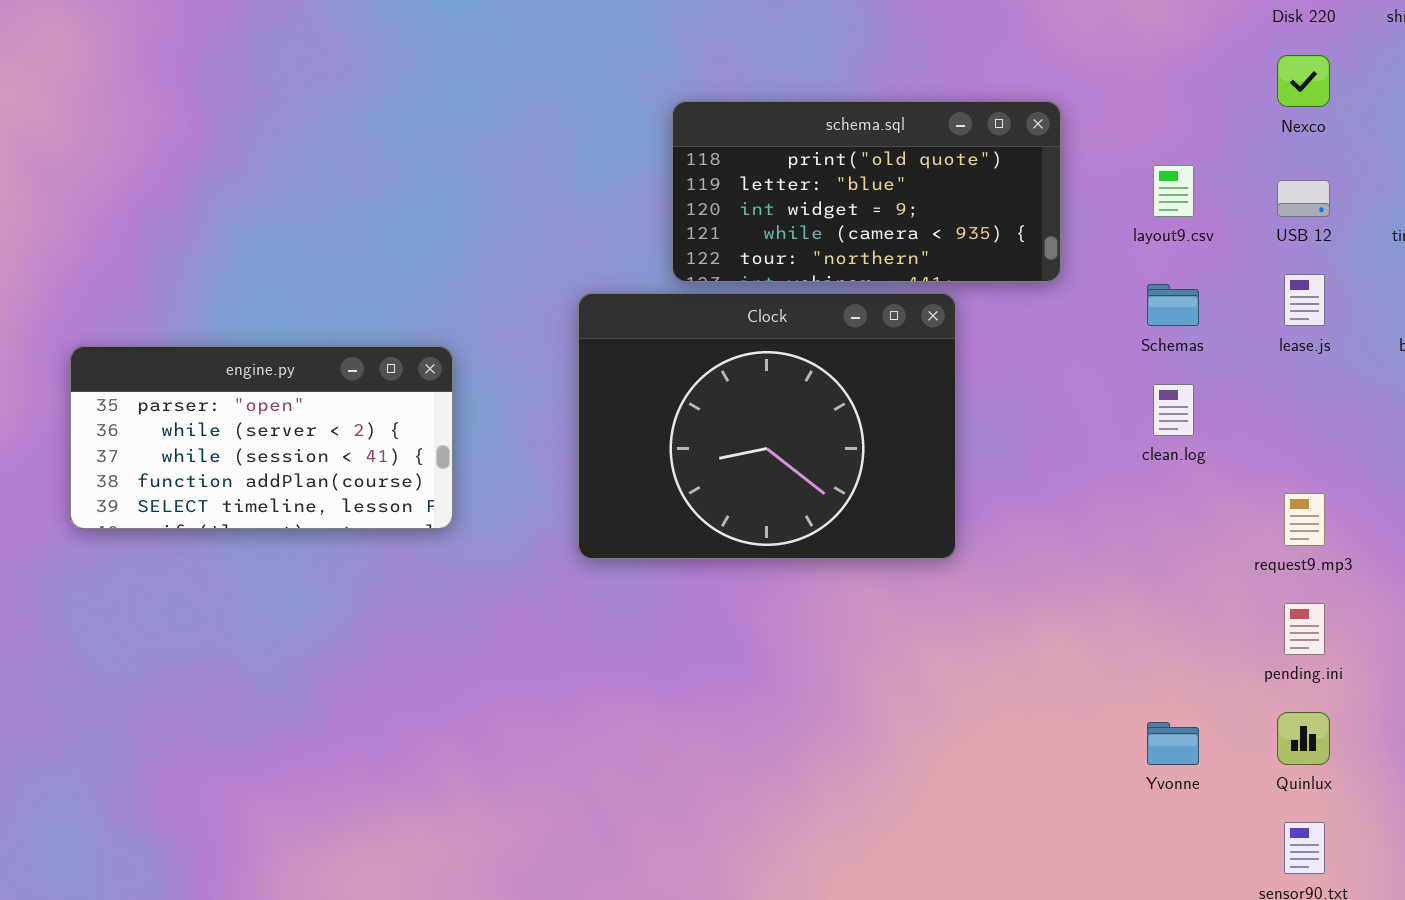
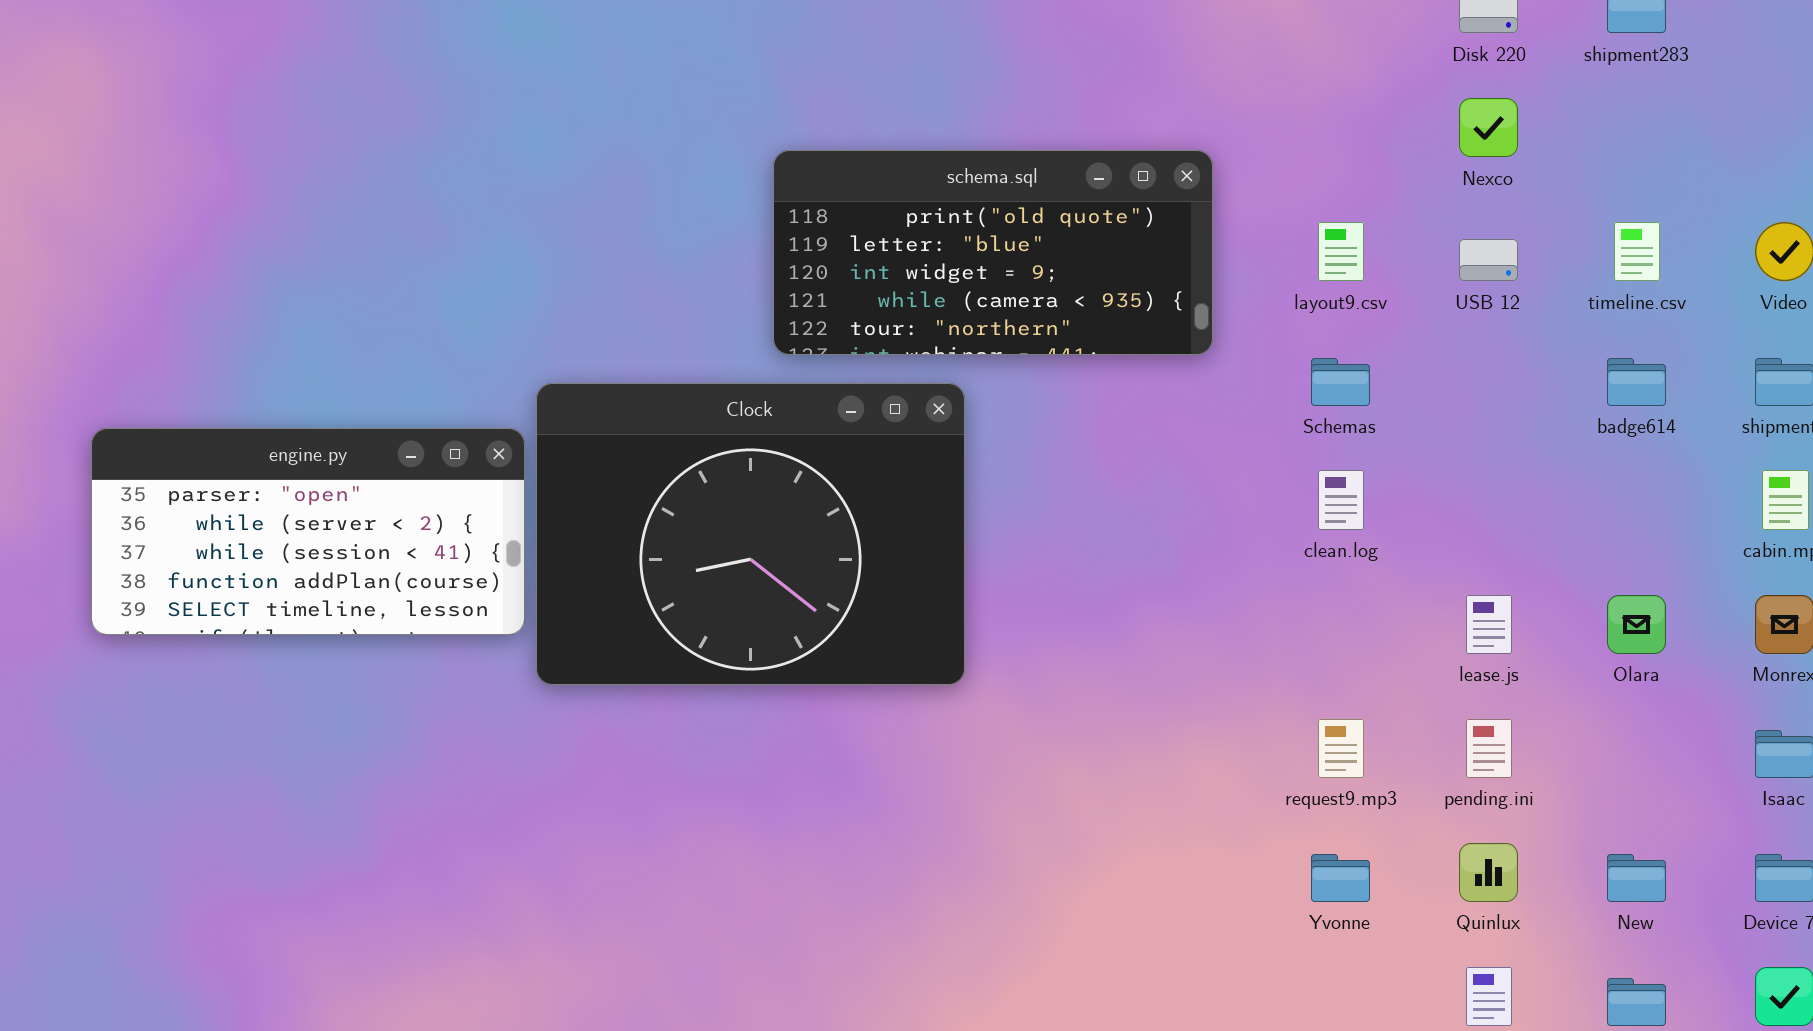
lease.js: [1284,274,1325,326] -> [1466,595,1512,654], moved
Clock: [578,293,956,559] -> [536,383,965,685], moved
request9.mp3: [1284,493,1325,546] -> [1318,719,1364,778], moved

